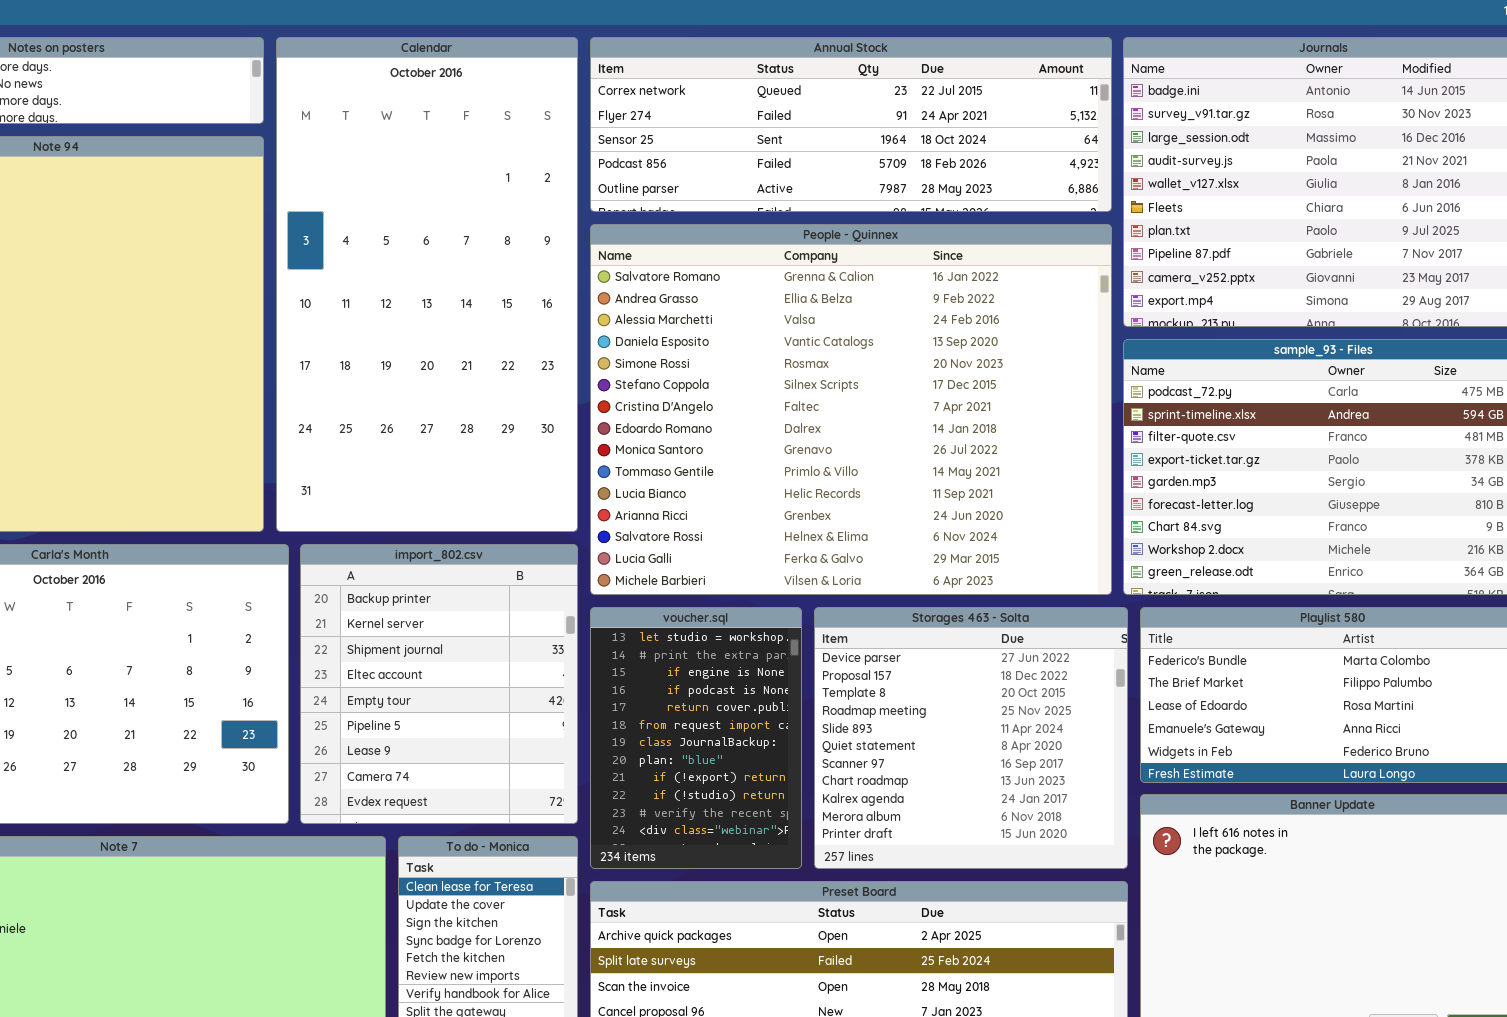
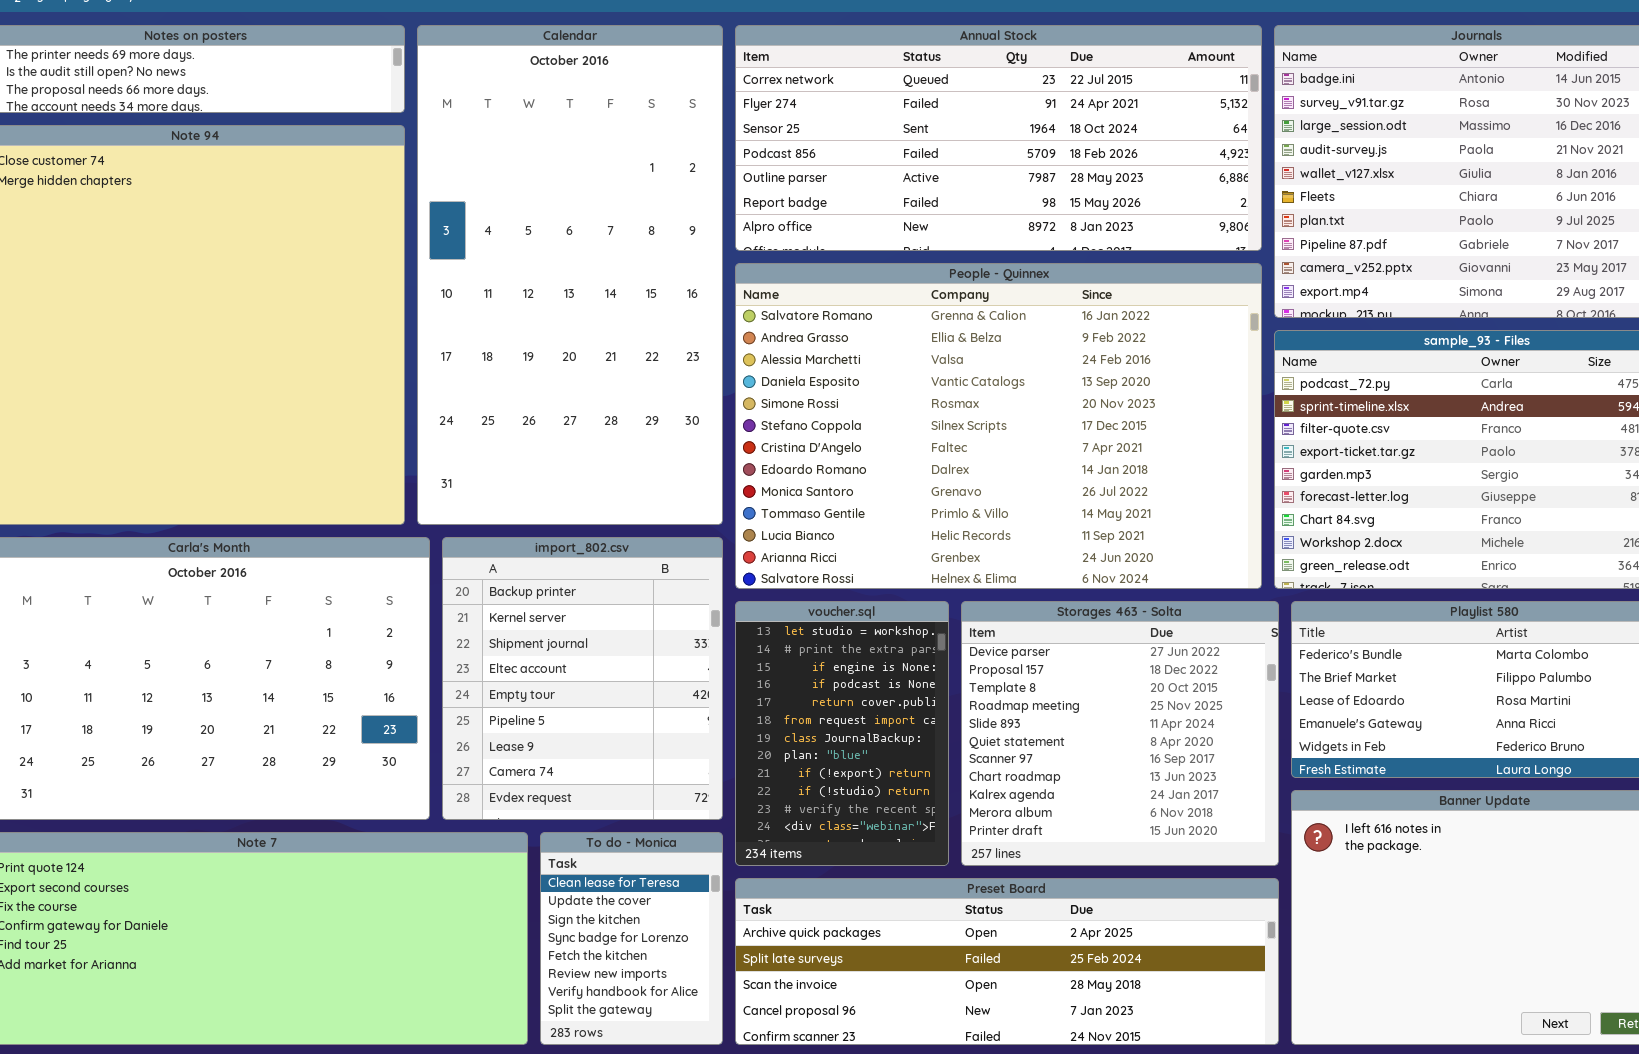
Annual Stock: [590,37,1112,212] -> [735,25,1262,251], resized
People - Quinnex: [590,224,1112,595] -> [735,263,1262,589], resized

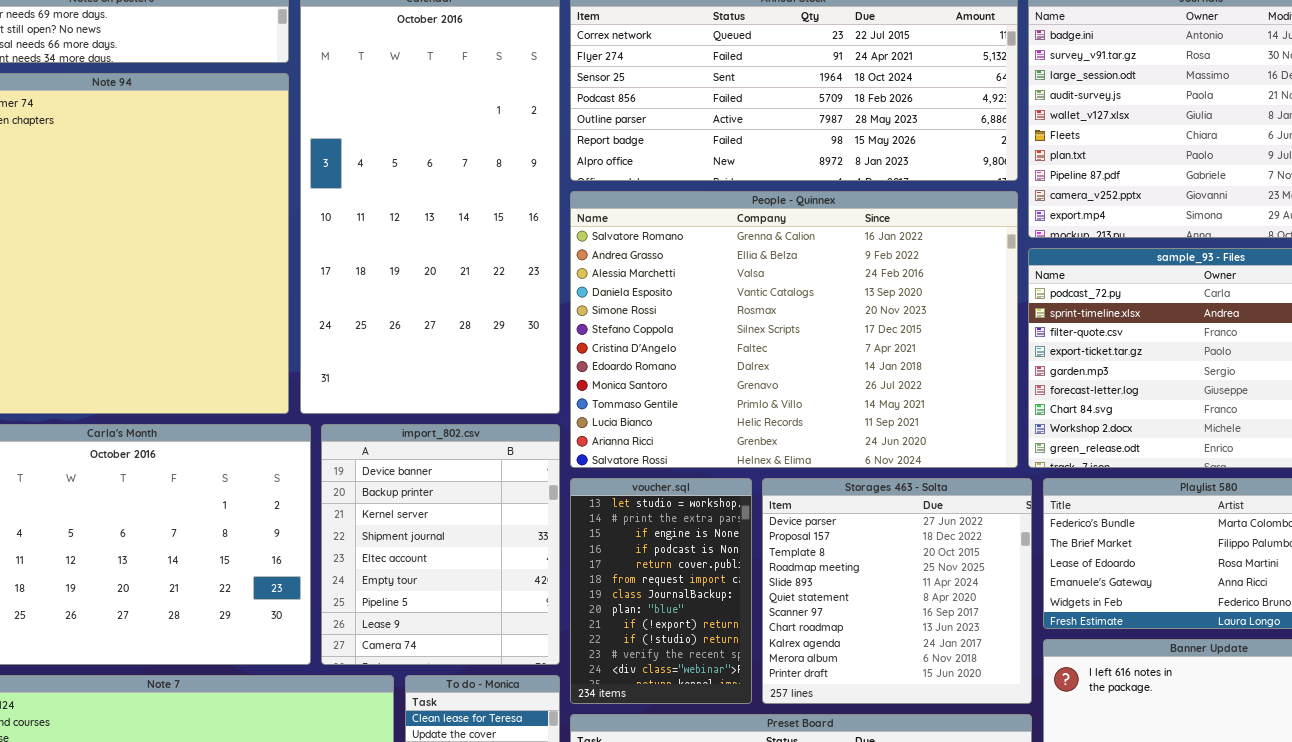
import_802.csv: [442,537,723,820] -> [321,424,560,665], scrolled up 1 row

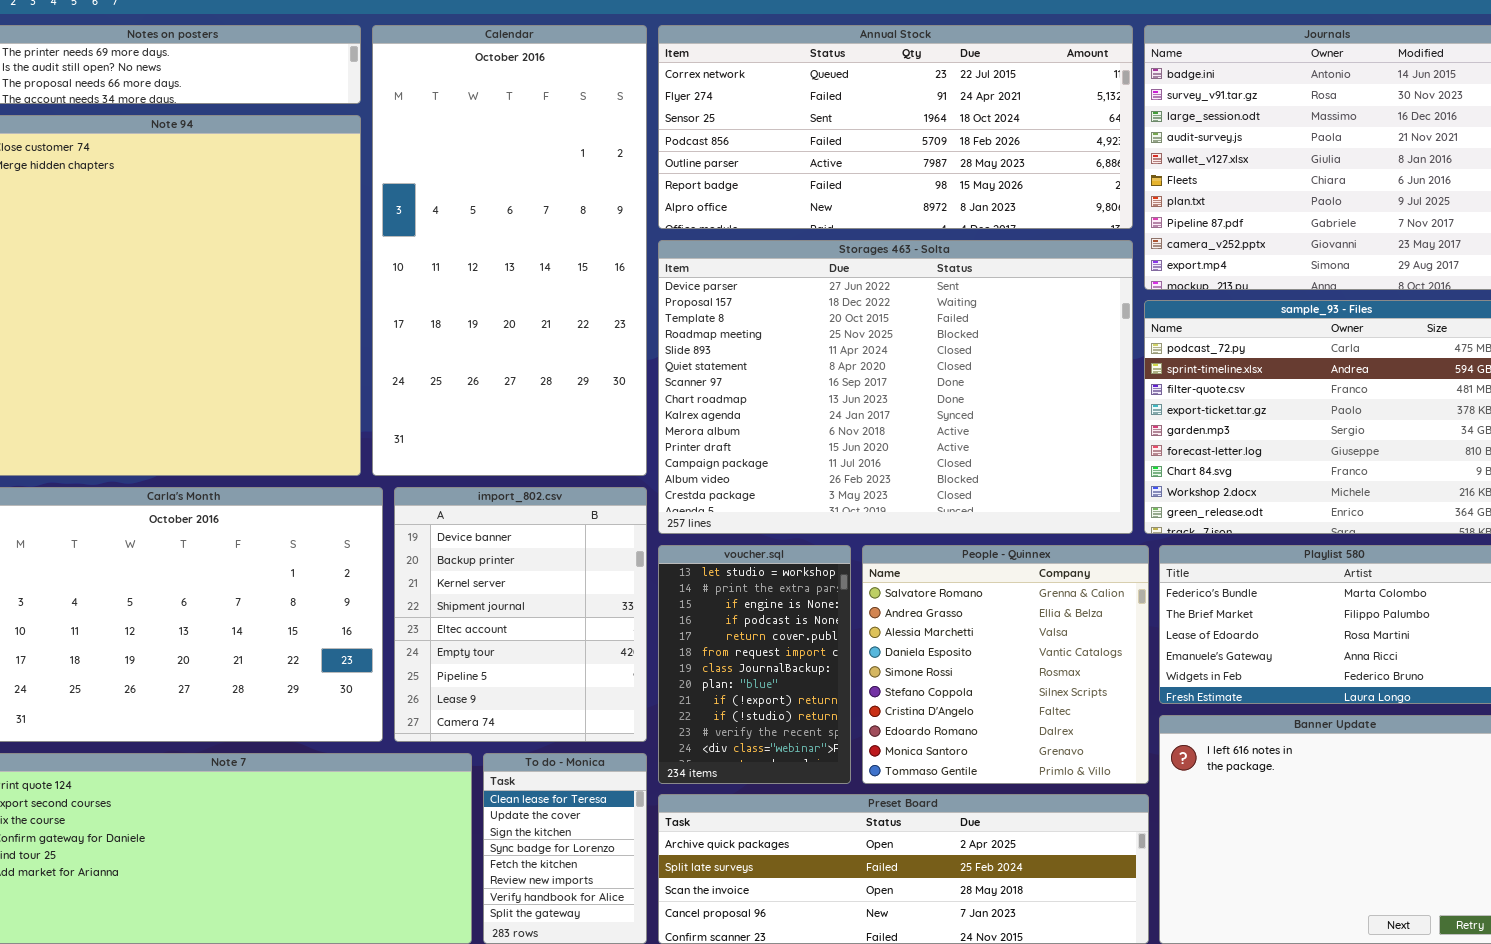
People - Quinnex: [570,191,1018,468] -> [862,545,1149,784], moved, resized
Storages 463 - Solta: [762,478,1032,704] -> [658,240,1133,534], moved, resized

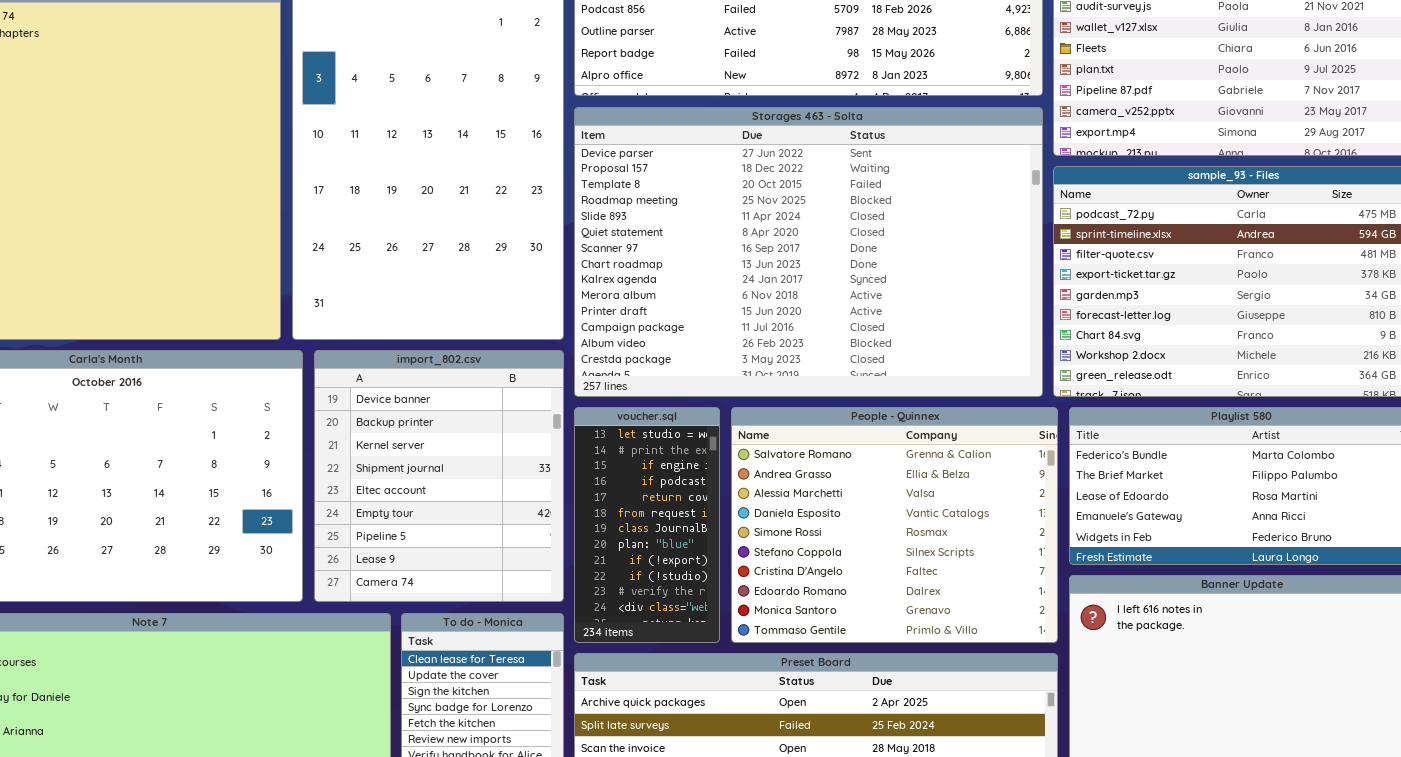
voucher.sql: [658,545,851,784] -> [574,407,720,643], resized
People - Quinnex: [862,545,1149,784] -> [731,407,1058,643], resized

